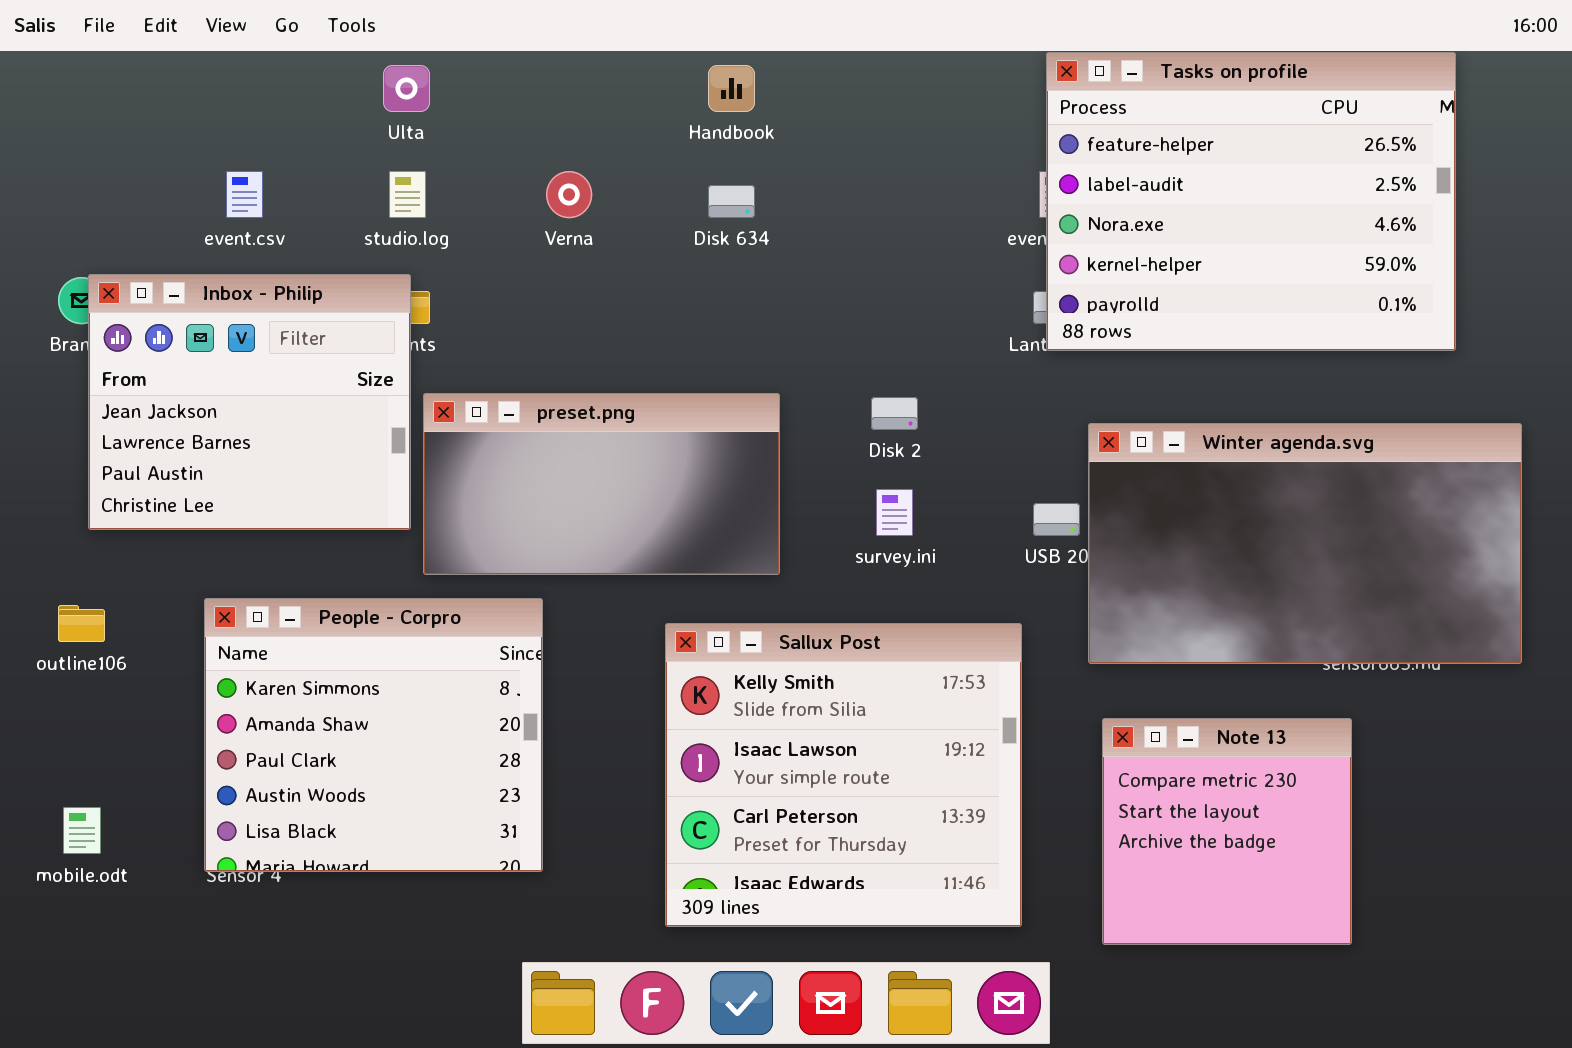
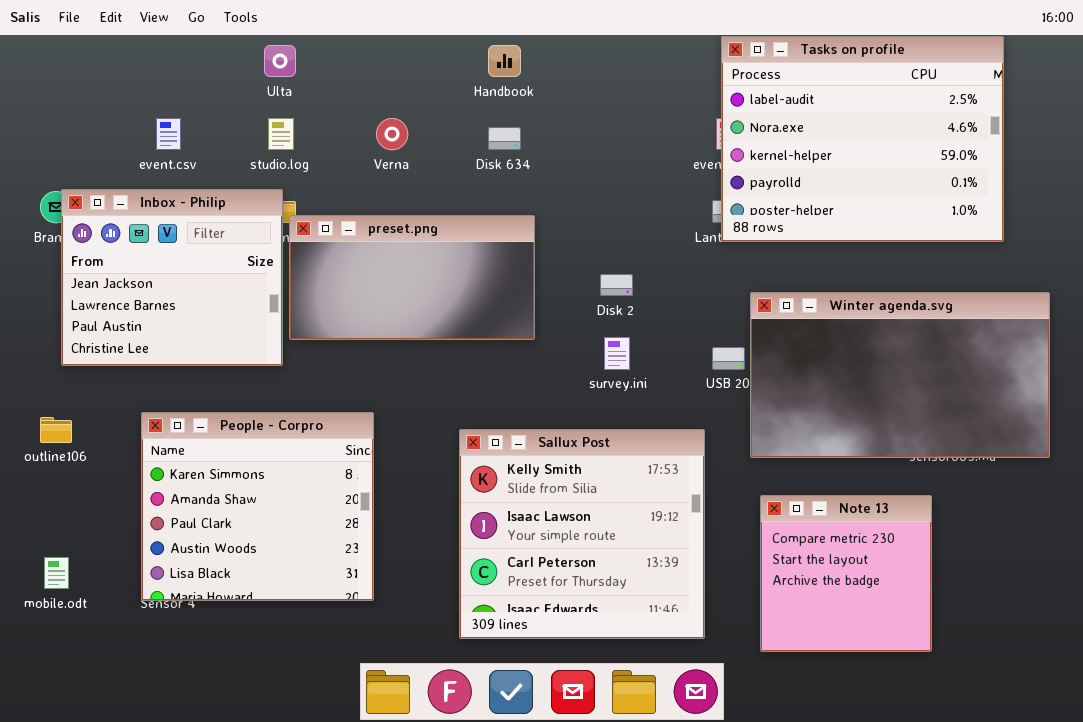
Tasks on profile: [1046,52,1456,351] -> [721,36,1004,242], scrolled down 1 row
preset.png: [423,393,780,575] -> [289,215,535,340], moved

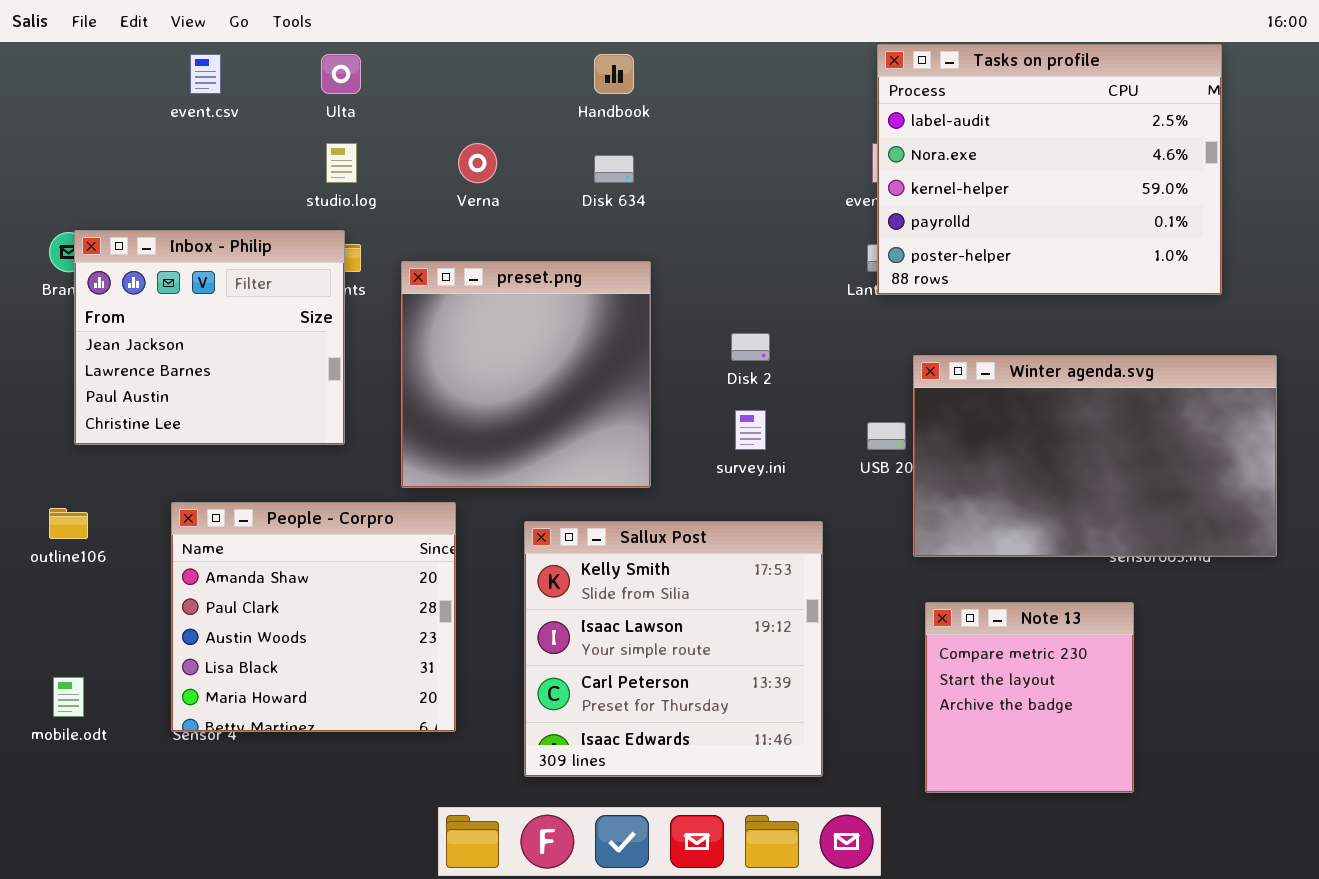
event.csv: [156,118,181,150] -> [190,54,221,94], moved
preset.png: [289,215,535,340] -> [401,261,651,488], resized
People - Corpro: [141,412,374,601] -> [171,502,456,732], scrolled down 1 row
Sallux Post: [459,429,705,639] -> [524,521,823,777], moved

